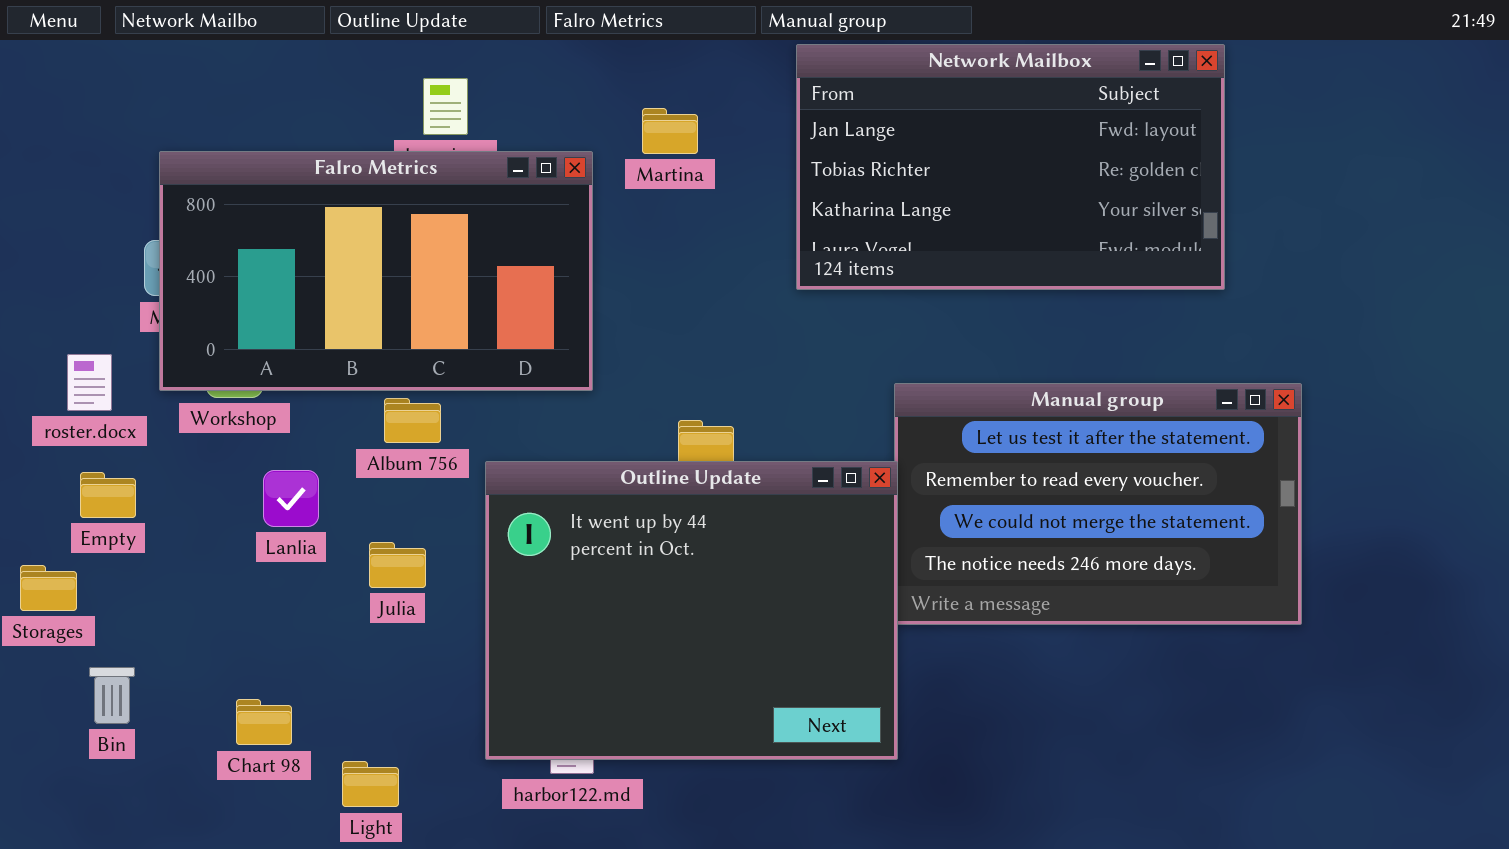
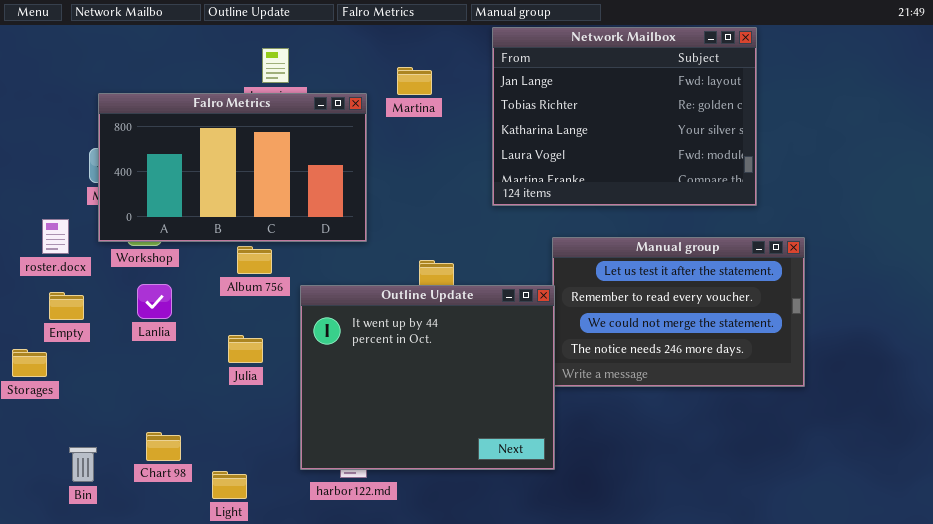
Network Mailbox: [796,44,1225,290] -> [492,27,757,206], resized
Lanlia: [263,470,319,527] -> [137,284,172,319], moved
Bin: [89,667,135,724] -> [69,447,97,482], moved

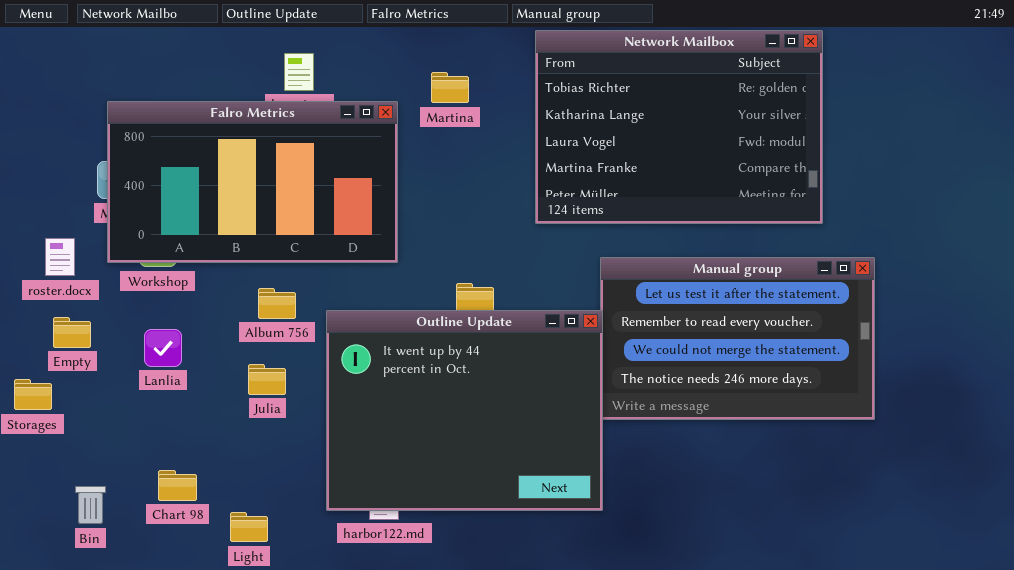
Network Mailbox: [492,27,757,206] -> [535,30,823,224], scrolled down 1 row
Album 756: [237,246,272,274] -> [258,288,296,319], moved
Lanlia: [137,284,172,319] -> [144,329,182,367], moved

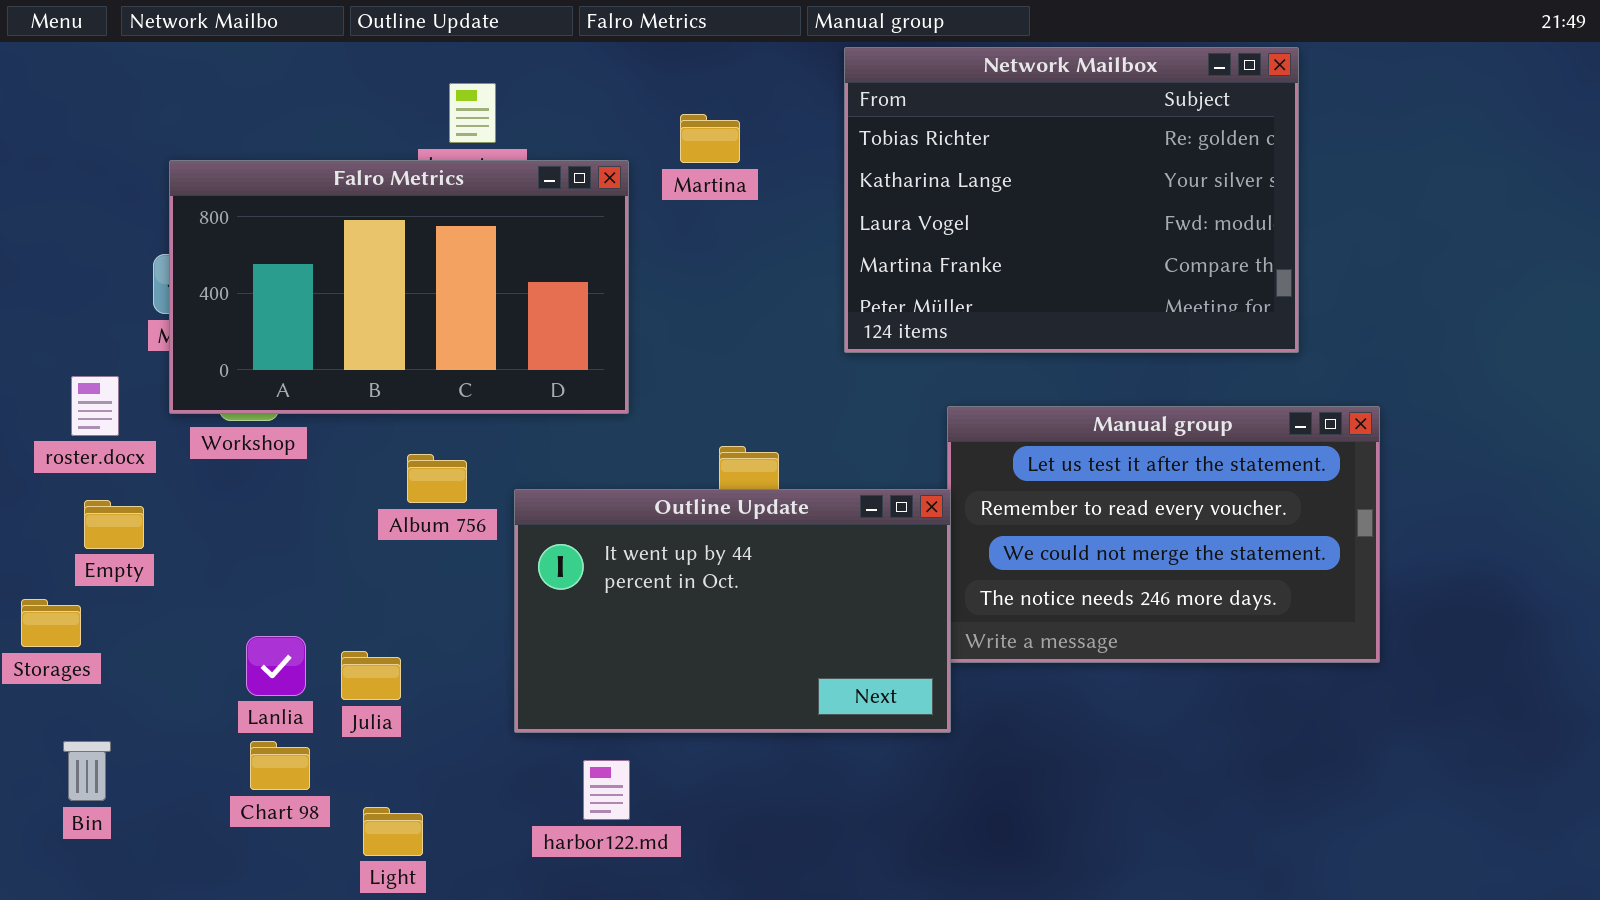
Outline Update: [326,310,603,511] -> [514,489,951,733], resized
Lanlia: [144,329,182,367] -> [246,636,306,696], moved
Julia: [248,364,286,395] -> [341,651,401,700], moved
Bin: [75,486,106,524] -> [63,741,111,801], moved

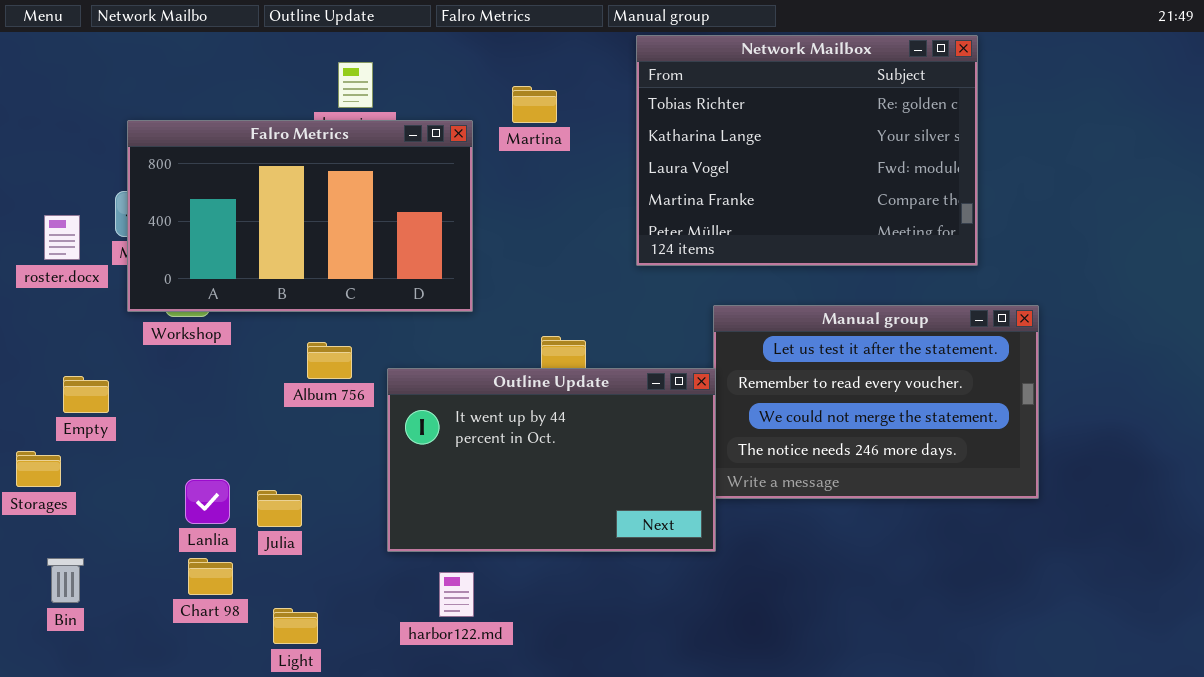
roster.docx: [71,376,119,436] -> [44,215,80,260], moved

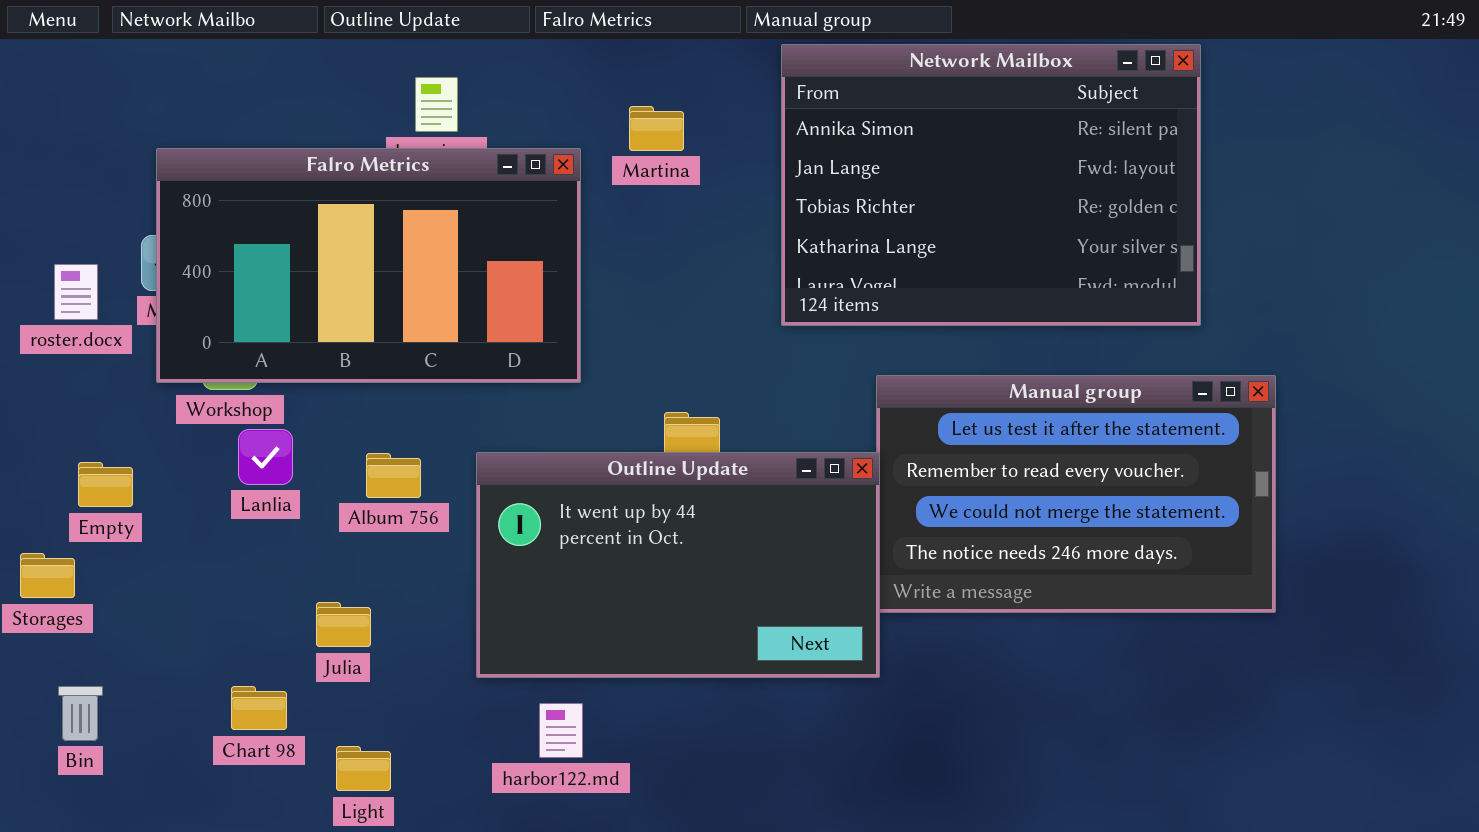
Network Mailbox: [636,35,978,266] -> [781,44,1201,326], scrolled up 2 rows
Album 756: [307,342,352,379] -> [366,453,421,498], moved
Lanlia: [185,479,230,524] -> [238,429,293,485], moved

